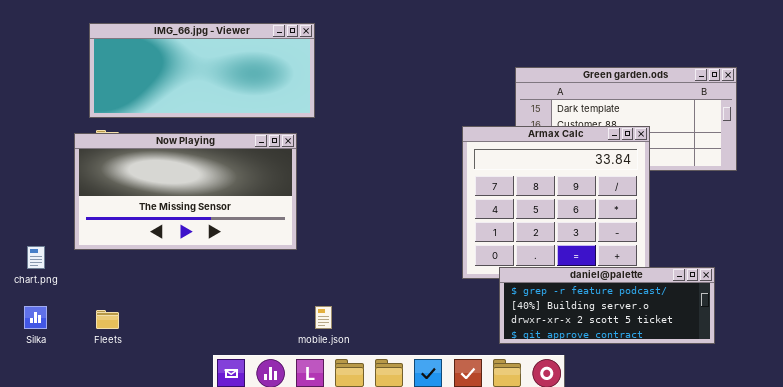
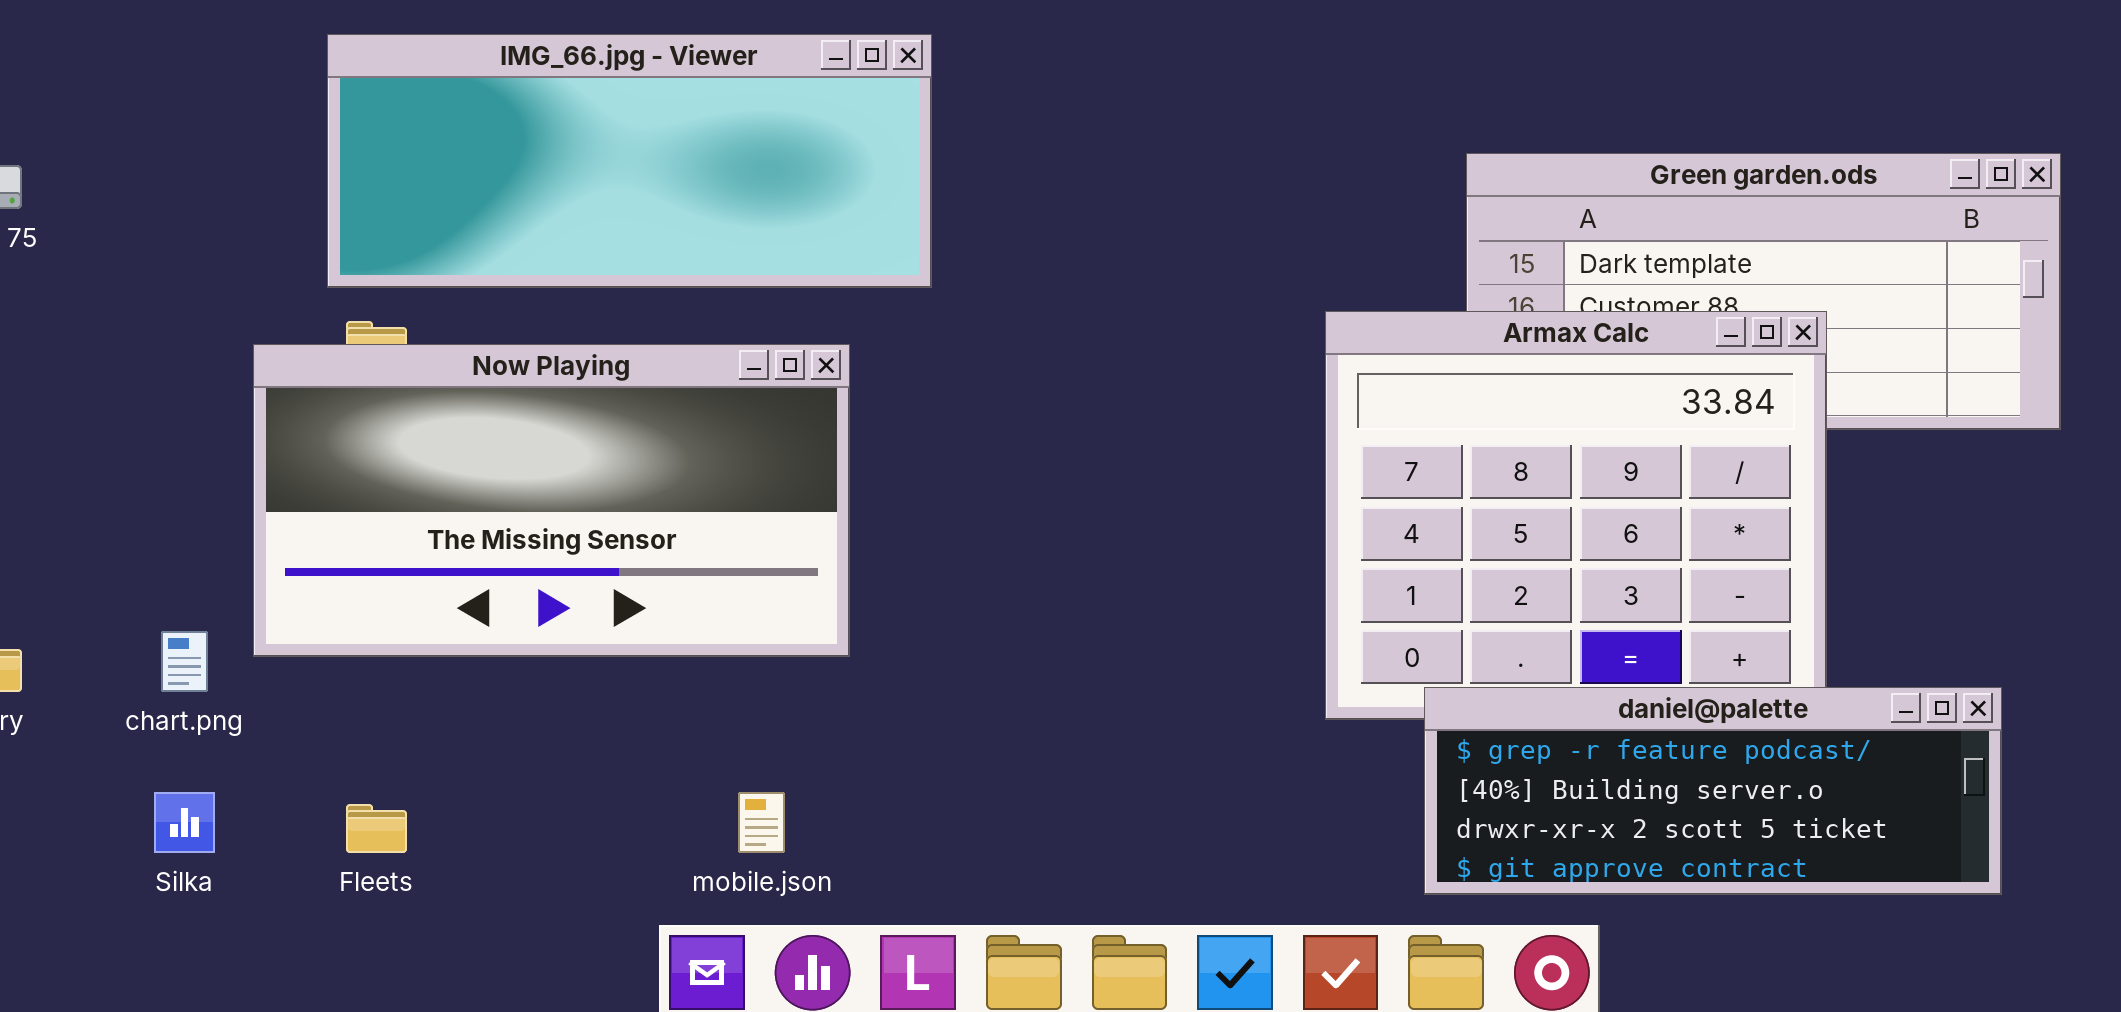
Now Playing: [74,133,297,250] -> [253,344,850,657], moved
mobile.json: [315,306,332,329] -> [738,792,785,853], moved

